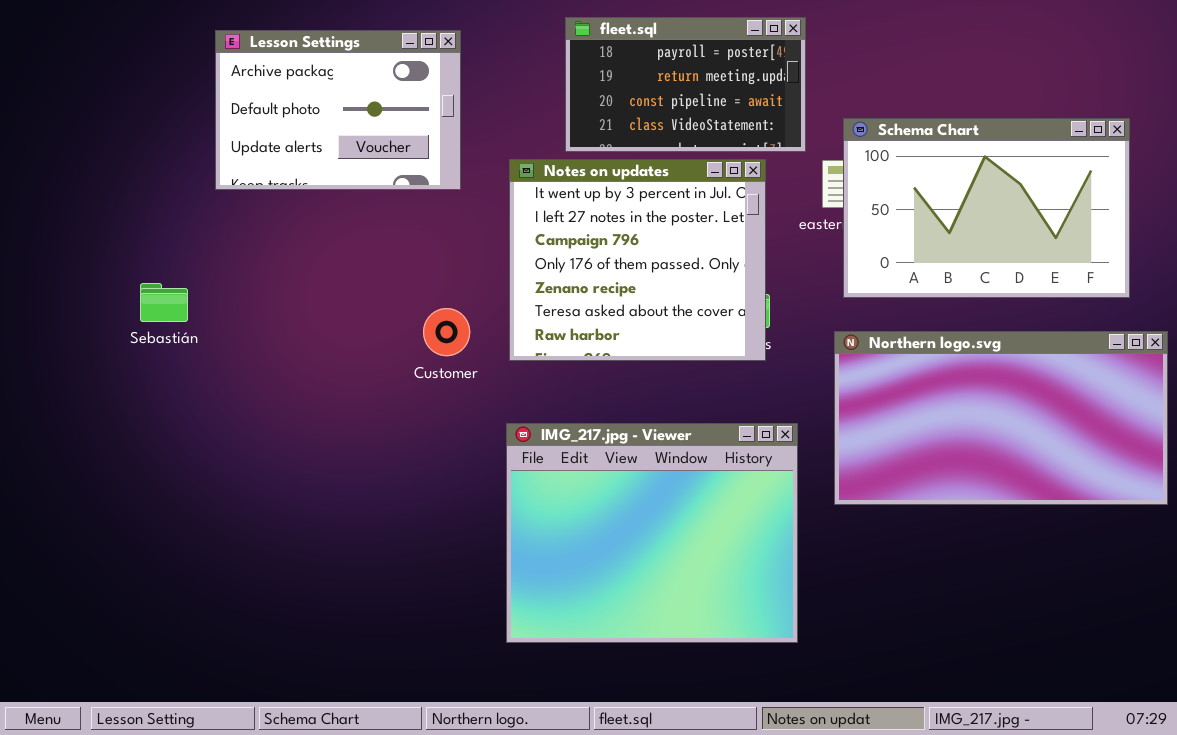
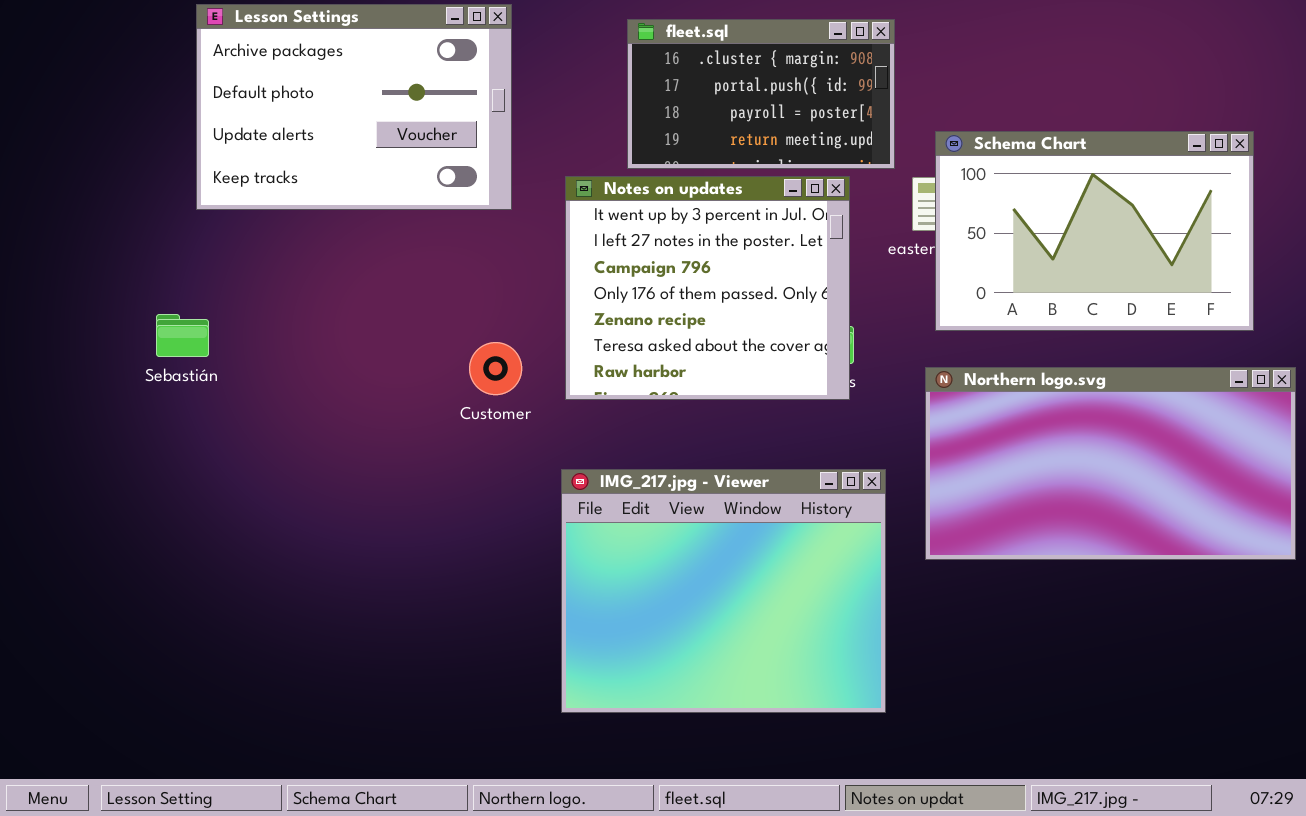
fleet.sql: [565,17,806,152] -> [627,19,895,169], scrolled up 2 rows
Lesson Settings: [215,30,461,190] -> [196,4,512,210], resized

